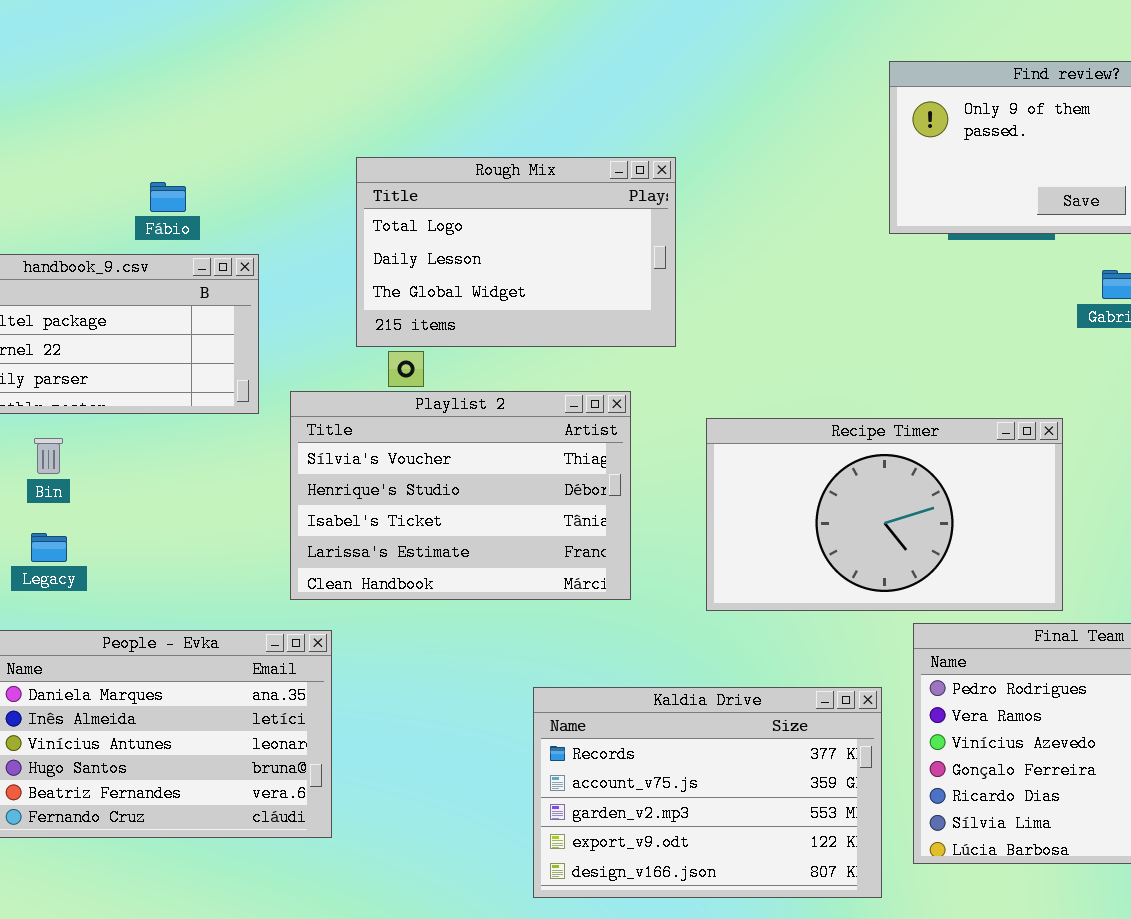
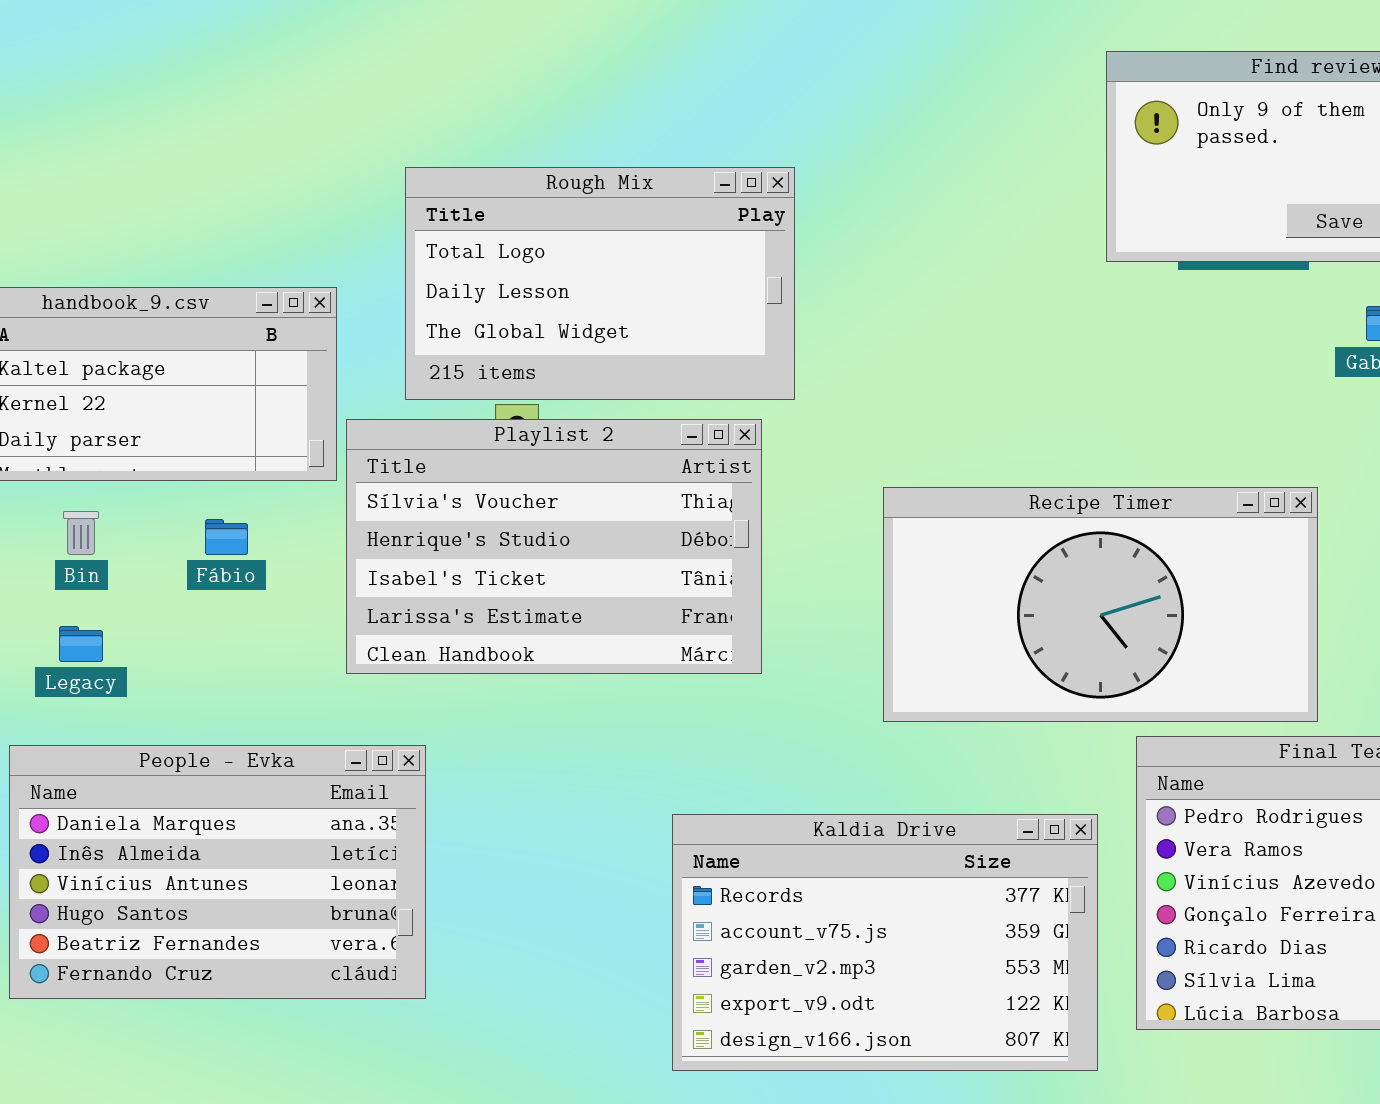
Rough Mix: [356,157,676,347] -> [405,167,795,400], moved
Fábio: [150,182,186,212] -> [205,519,248,555], moved
Playlist 2: [290,391,631,600] -> [346,419,762,674], moved

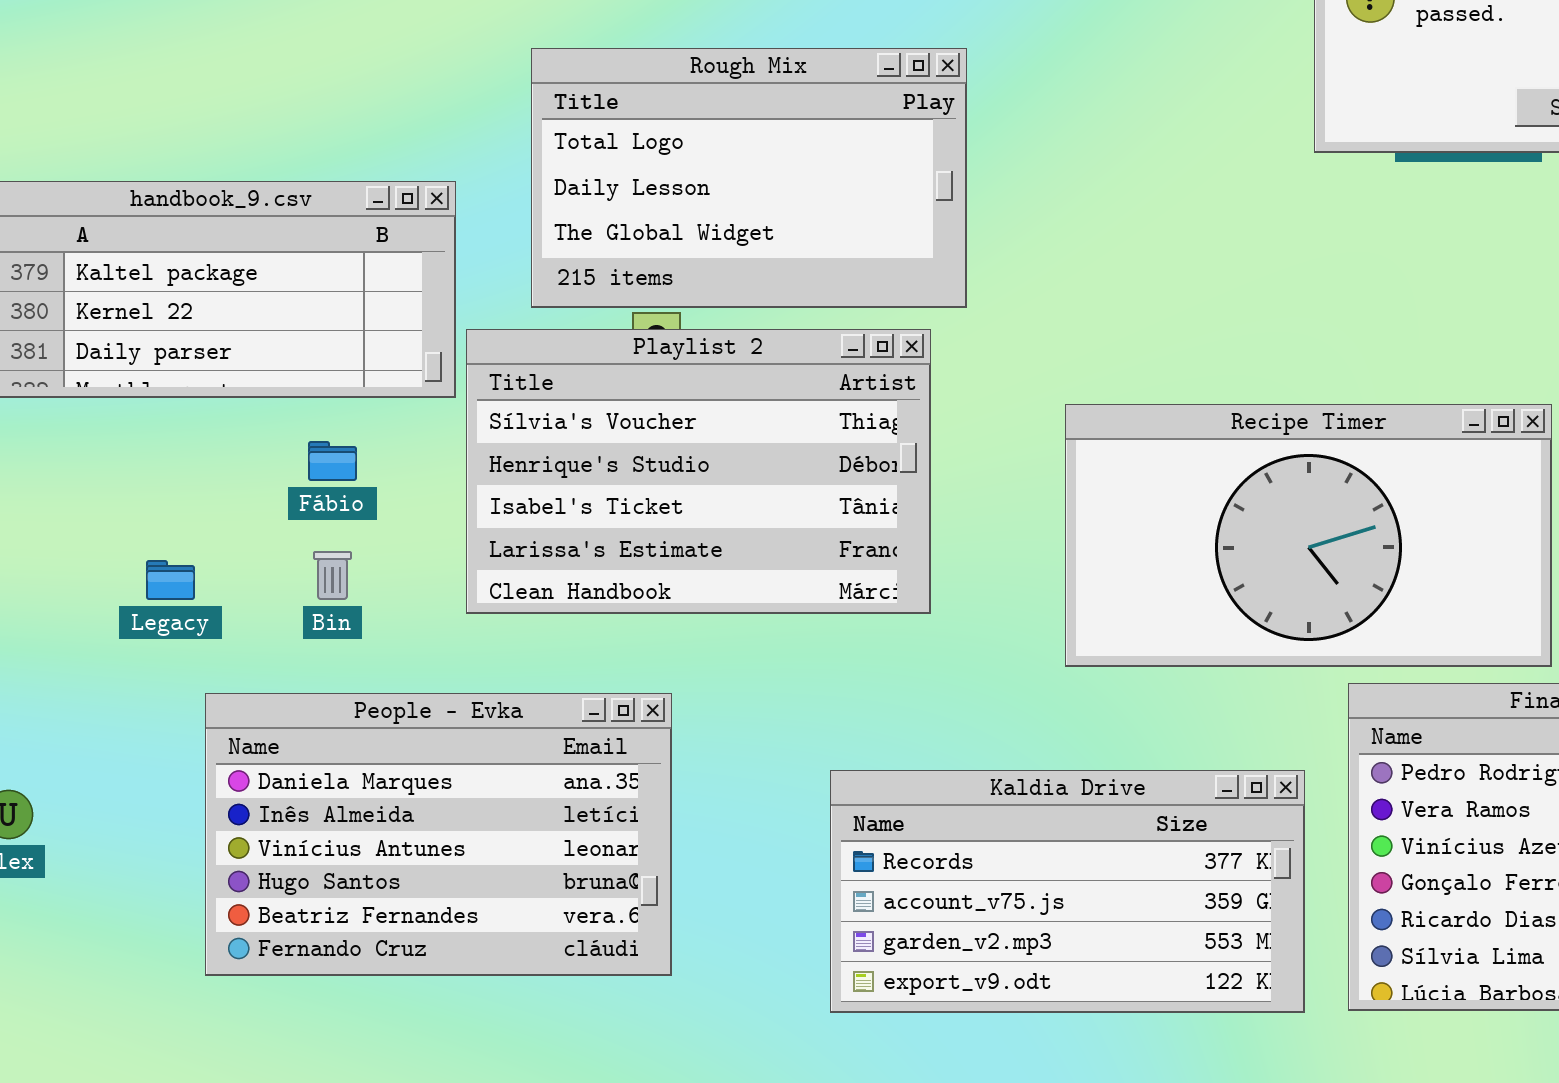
Bin: [63,511,99,555] -> [313,551,352,600], moved
People - Evka: [9,745,426,999] -> [205,693,672,976], moved
Kaldia Drive: [672,814,1098,1071] -> [830,770,1305,1013], resized

